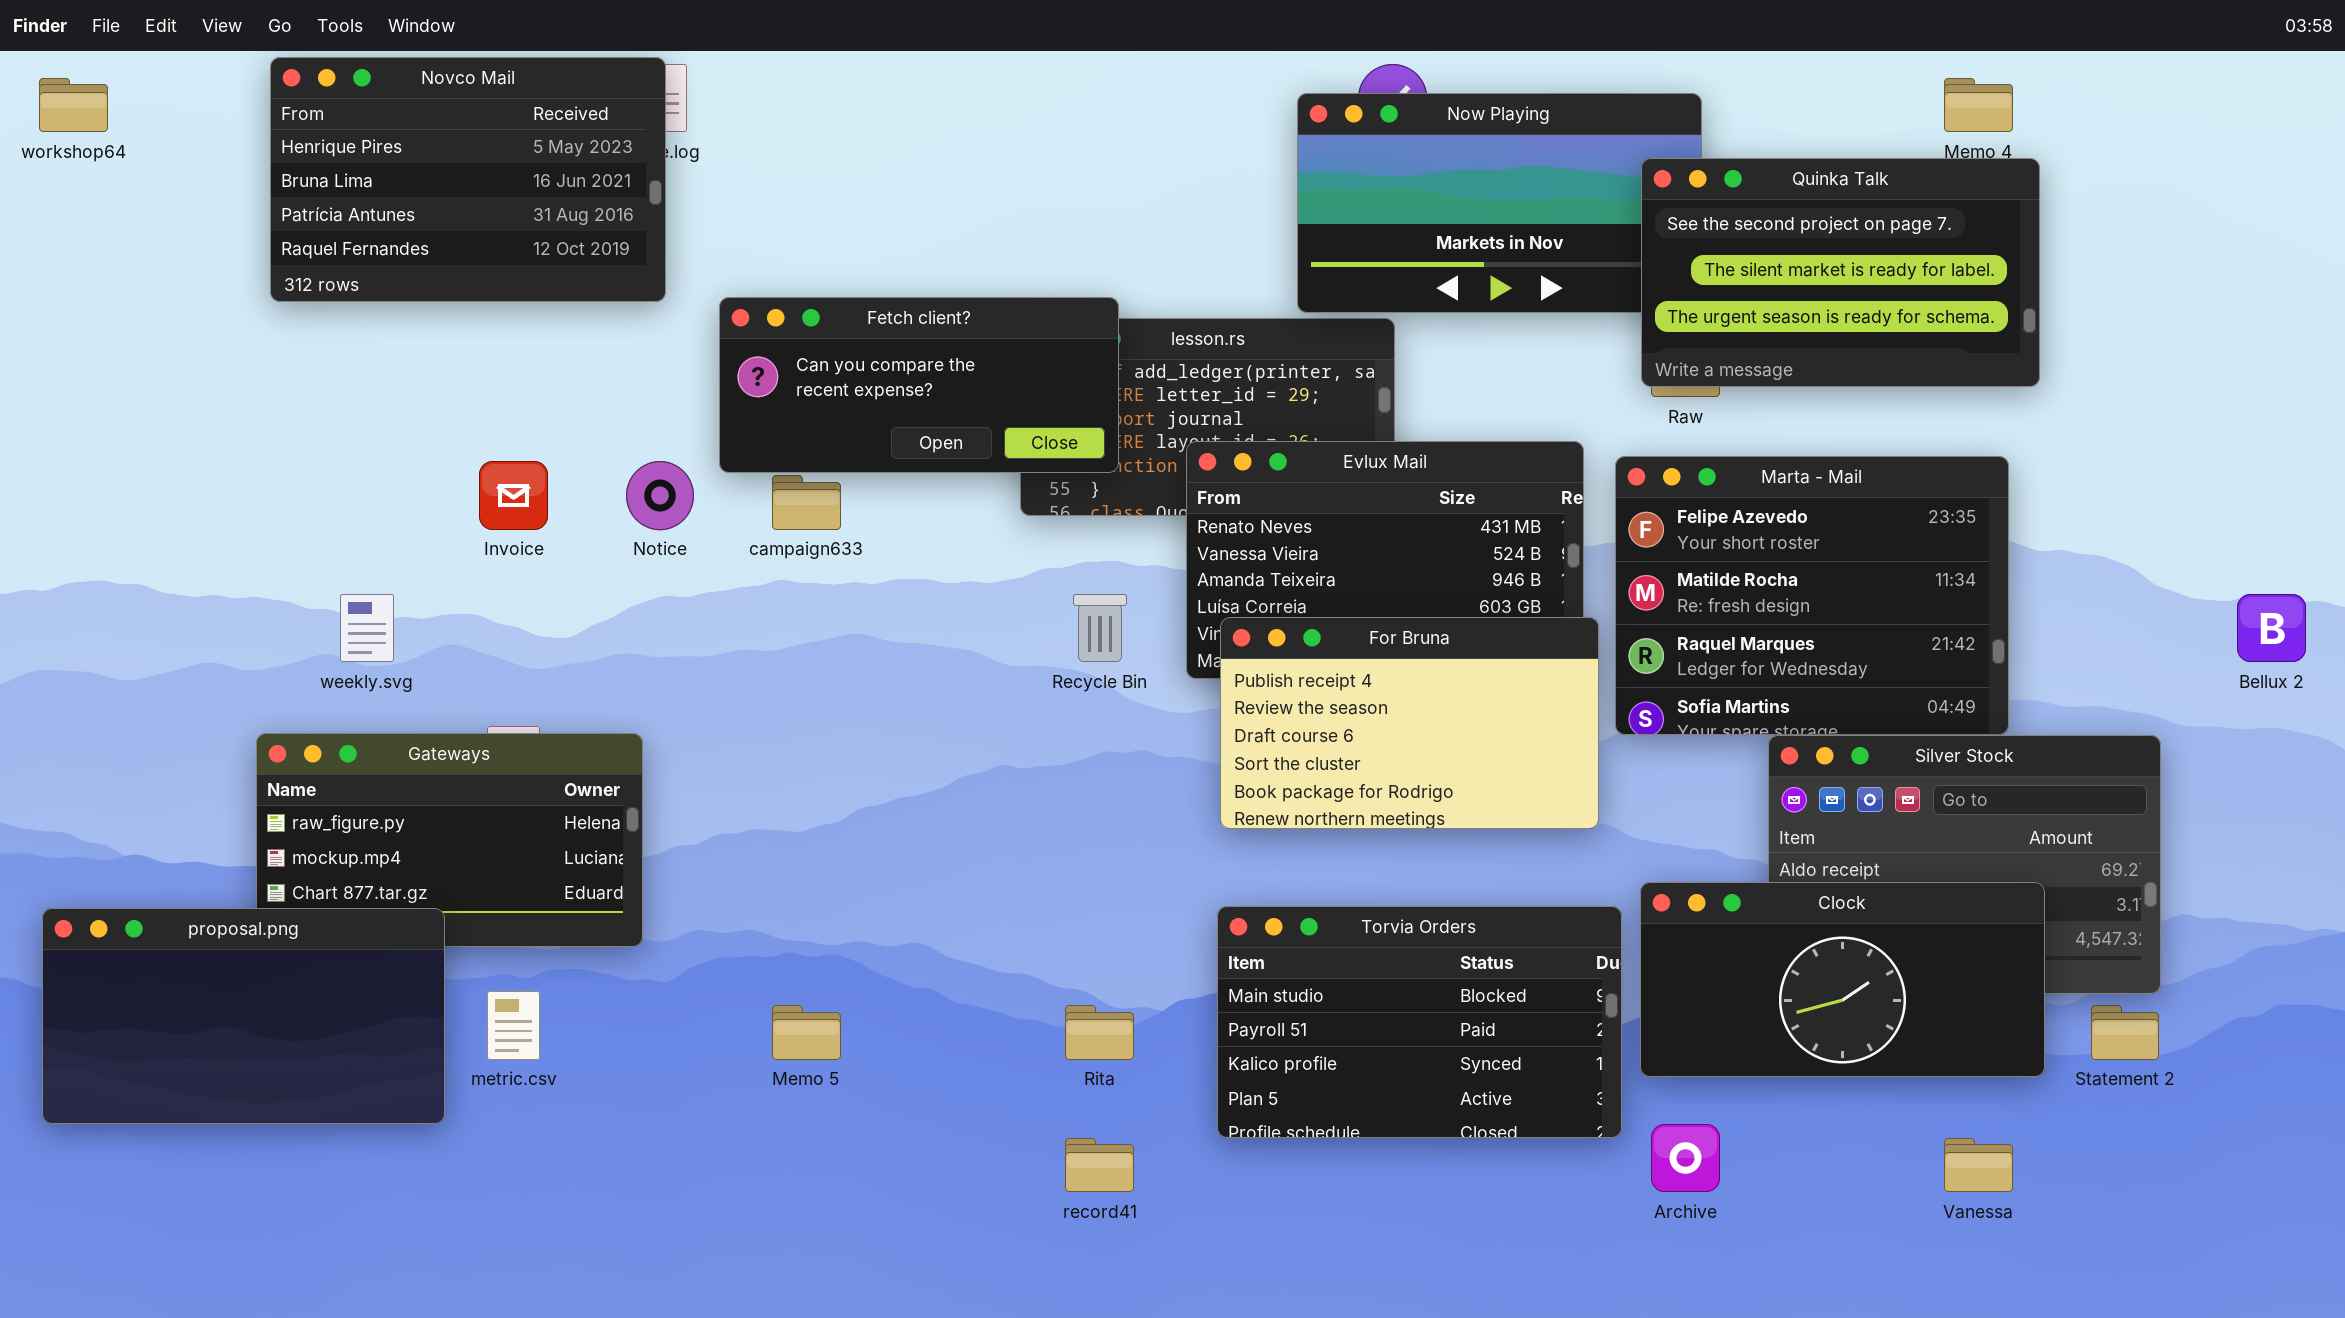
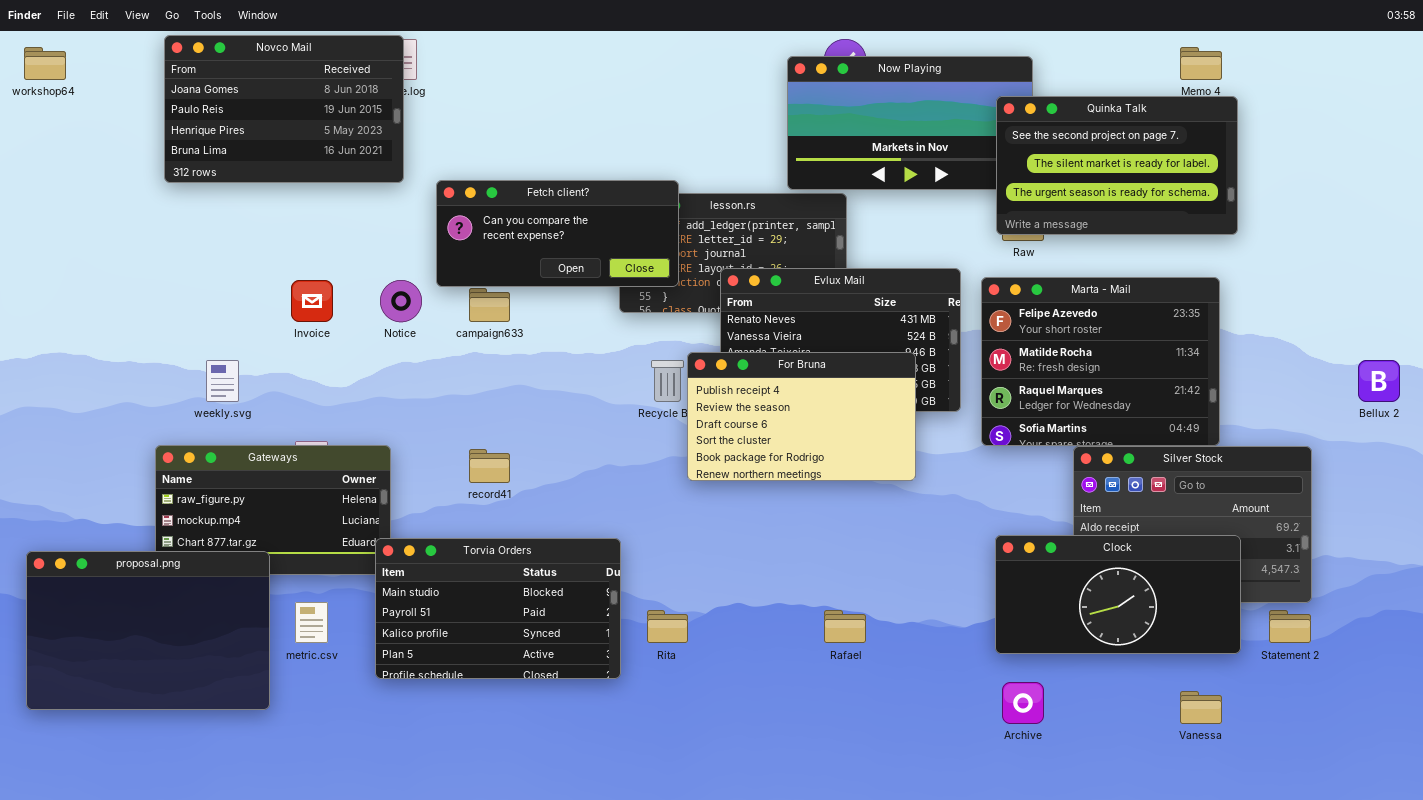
Novco Mail: [270,57,666,302] -> [164,35,404,183], scrolled up 2 rows
For Bruna: [1220,617,1599,829] -> [687,352,916,481], moved
Torvia Orders: [1217,906,1622,1138] -> [375,538,621,679], moved
proposal.png: [42,908,445,1124] -> [26,551,270,710], resized
record41: [1065,1138,1134,1192] -> [469,449,510,483], moved

